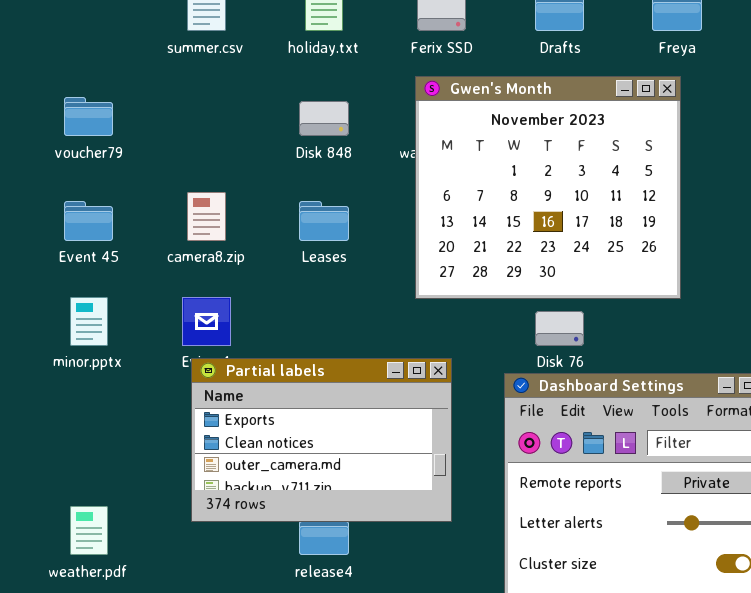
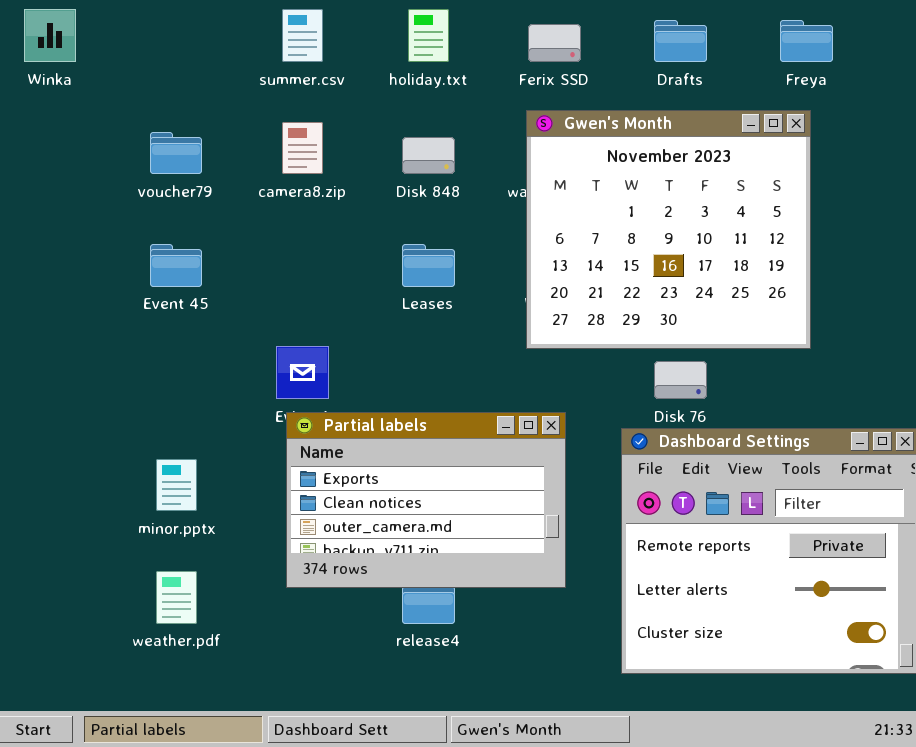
camera8.zip: [187,192,226,241] -> [282,122,323,174], moved
minor.pptx: [70,297,108,346] -> [156,459,197,511], moved

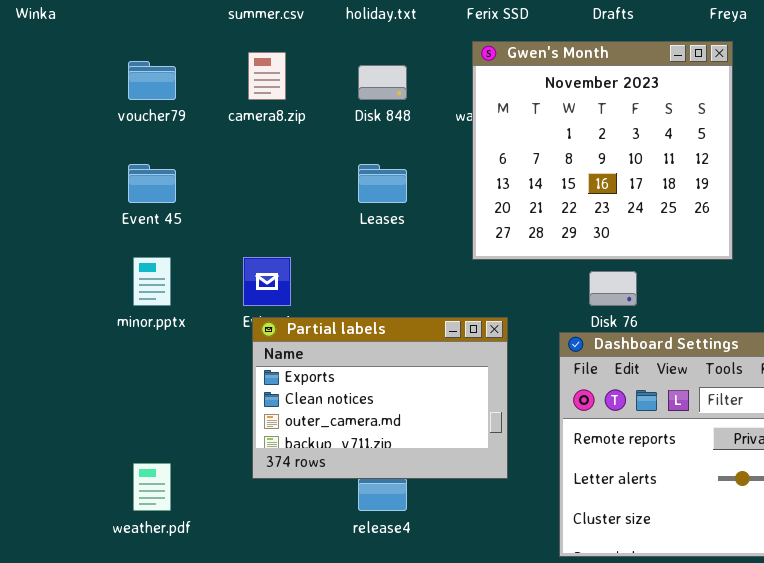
minor.pptx: [156,459,197,511] -> [133,257,171,306], moved

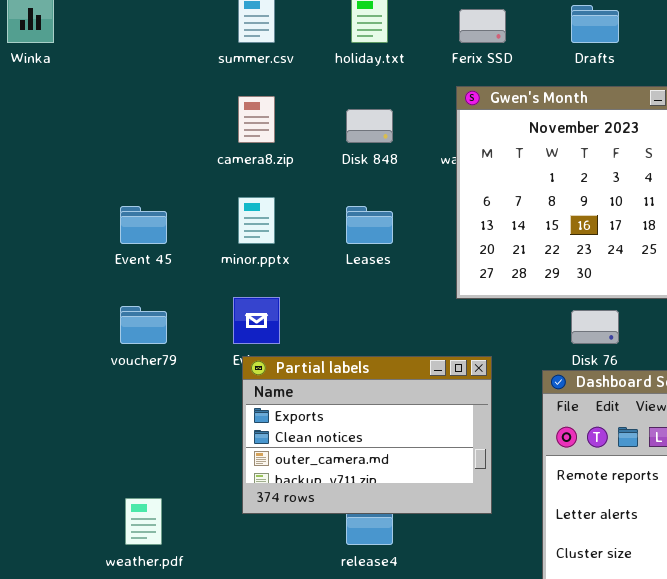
voucher79: [128,61,176,100] -> [120,306,167,344], moved
minor.pptx: [133,257,171,306] -> [238,197,275,244], moved

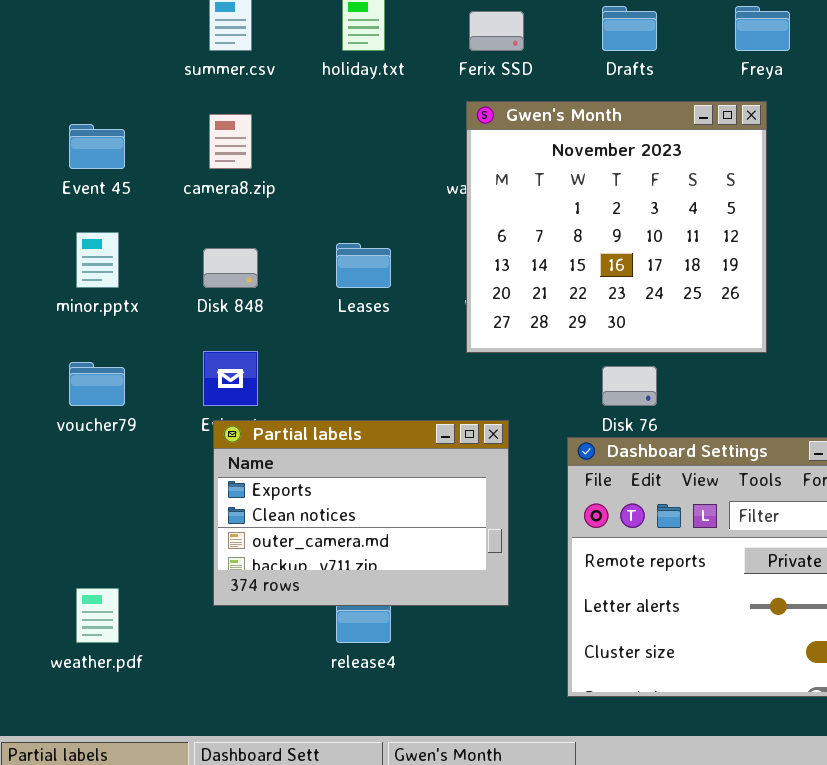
Disk 848: [346,109,393,143] -> [203,248,258,288], moved
minor.pptx: [238,197,275,244] -> [76,232,119,288], moved
Event 45: [120,206,167,244] -> [69,124,125,169], moved

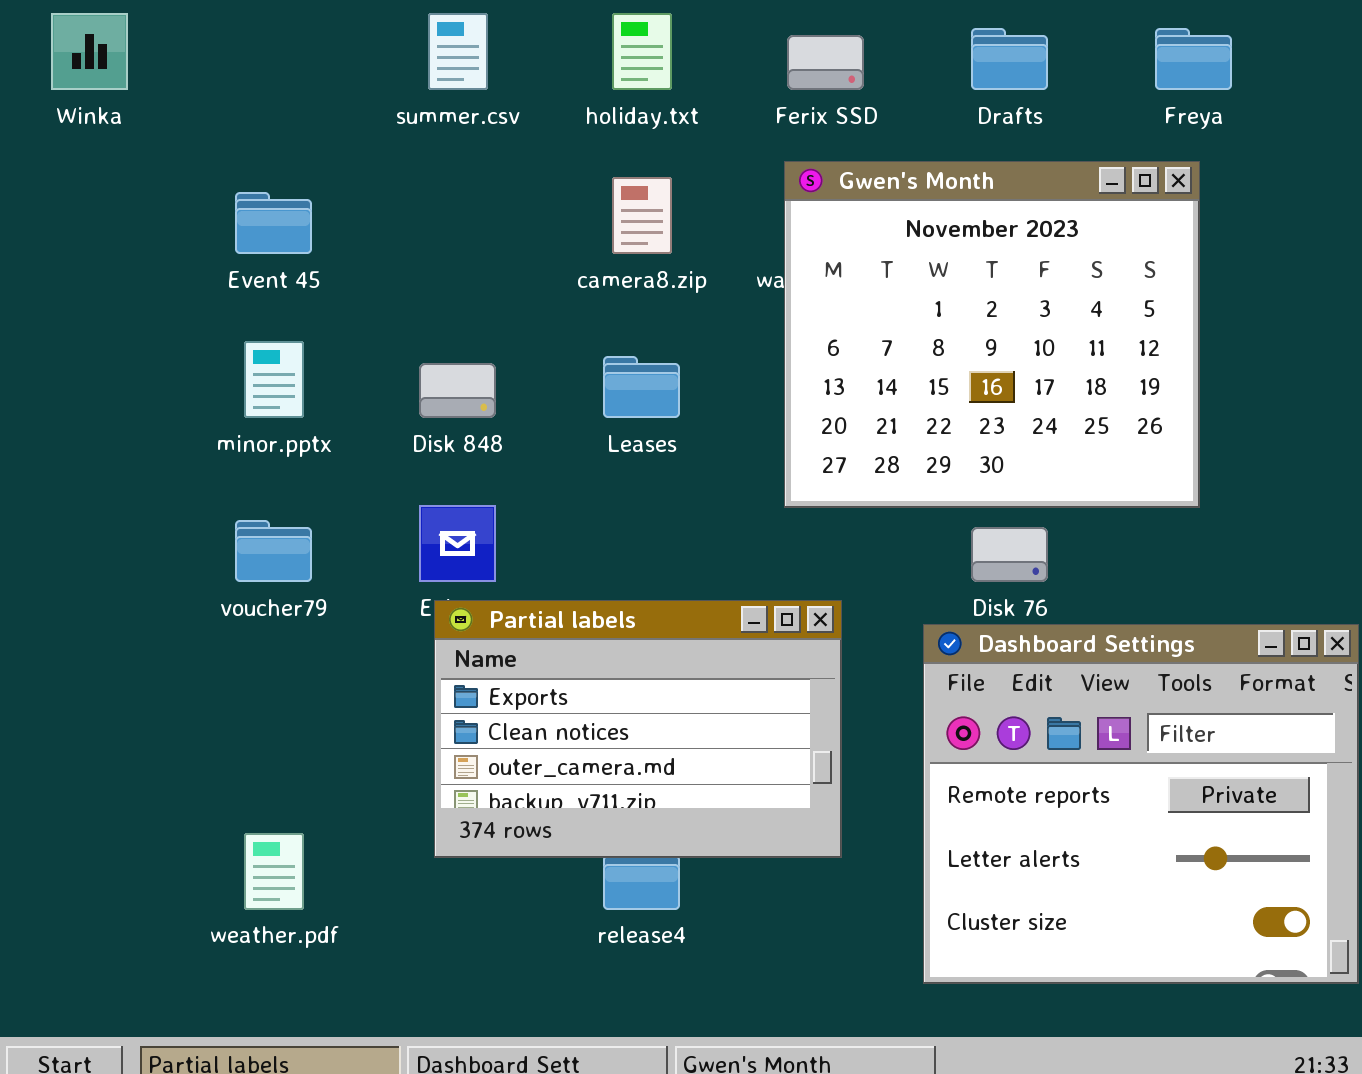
camera8.zip: [209,114,252,169] -> [612,177,672,254], moved

